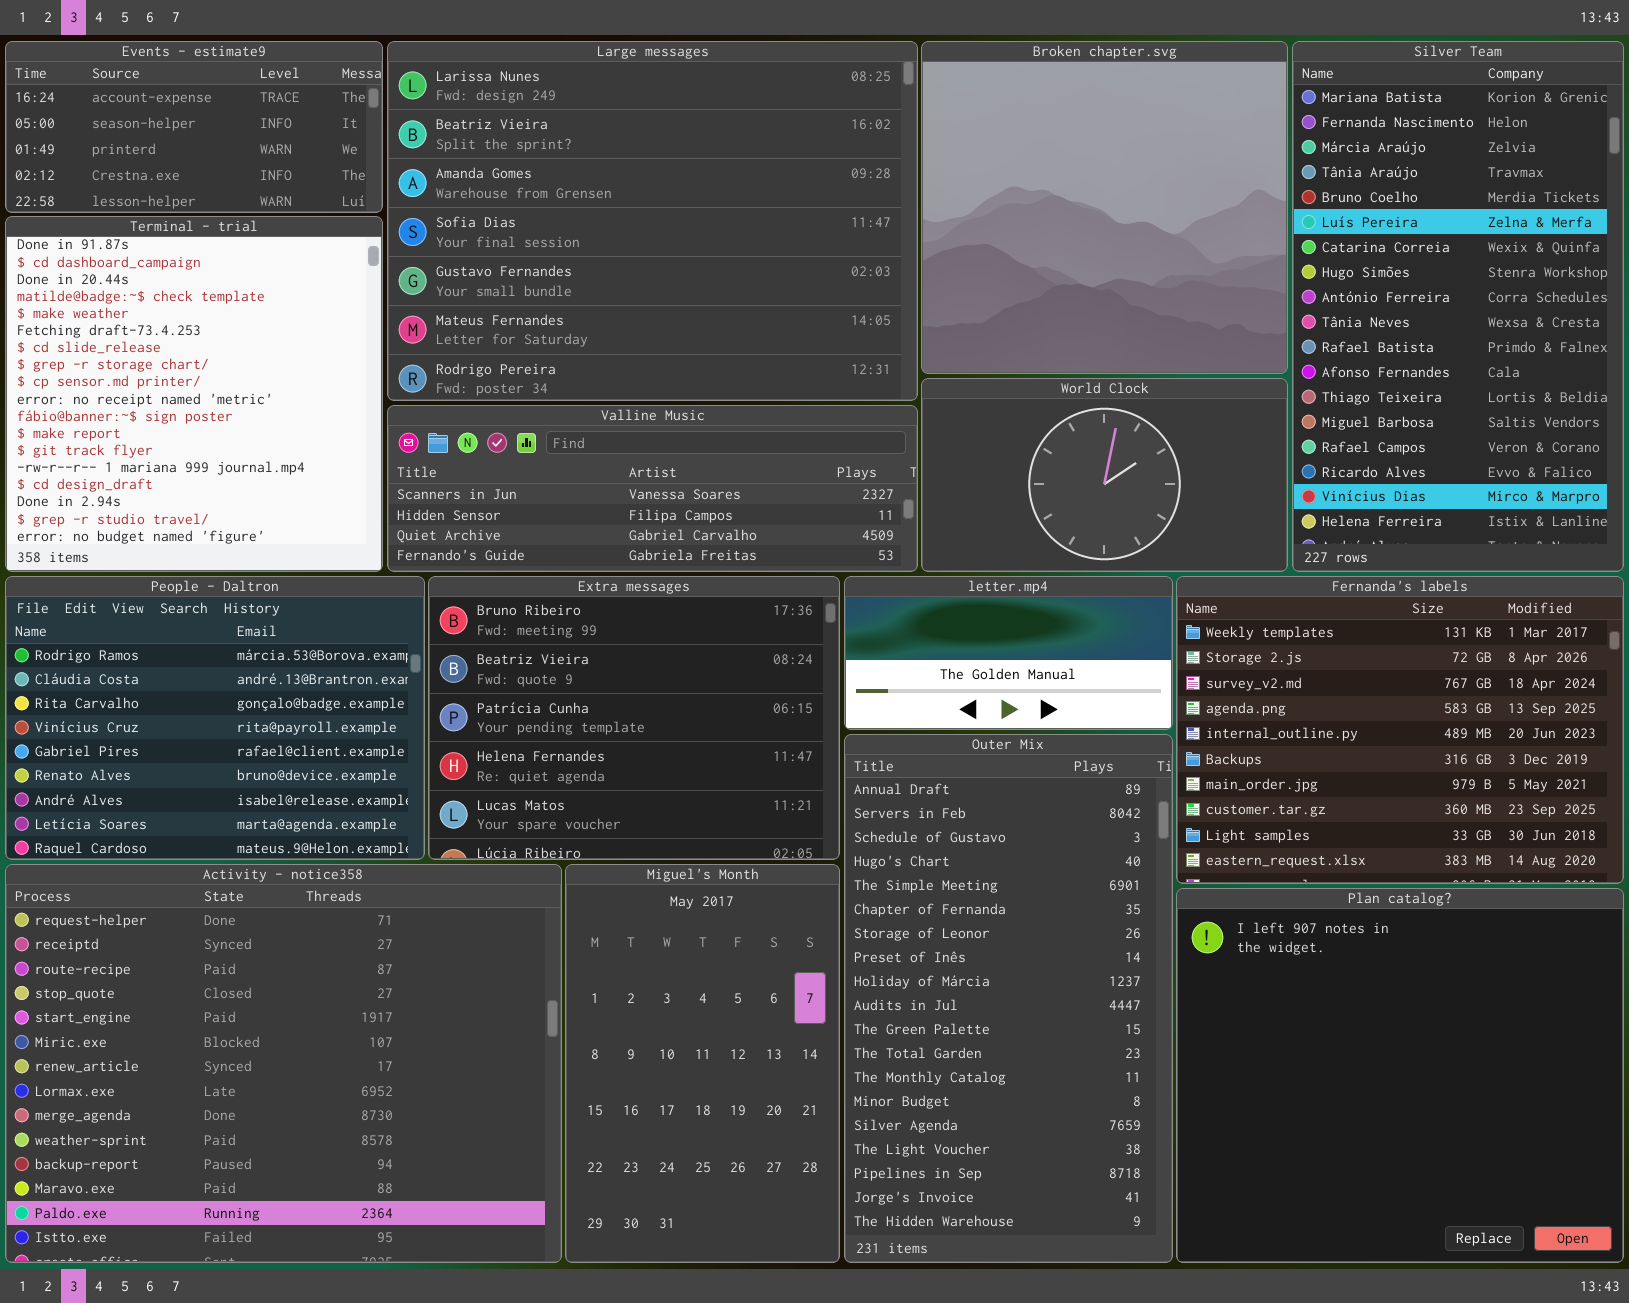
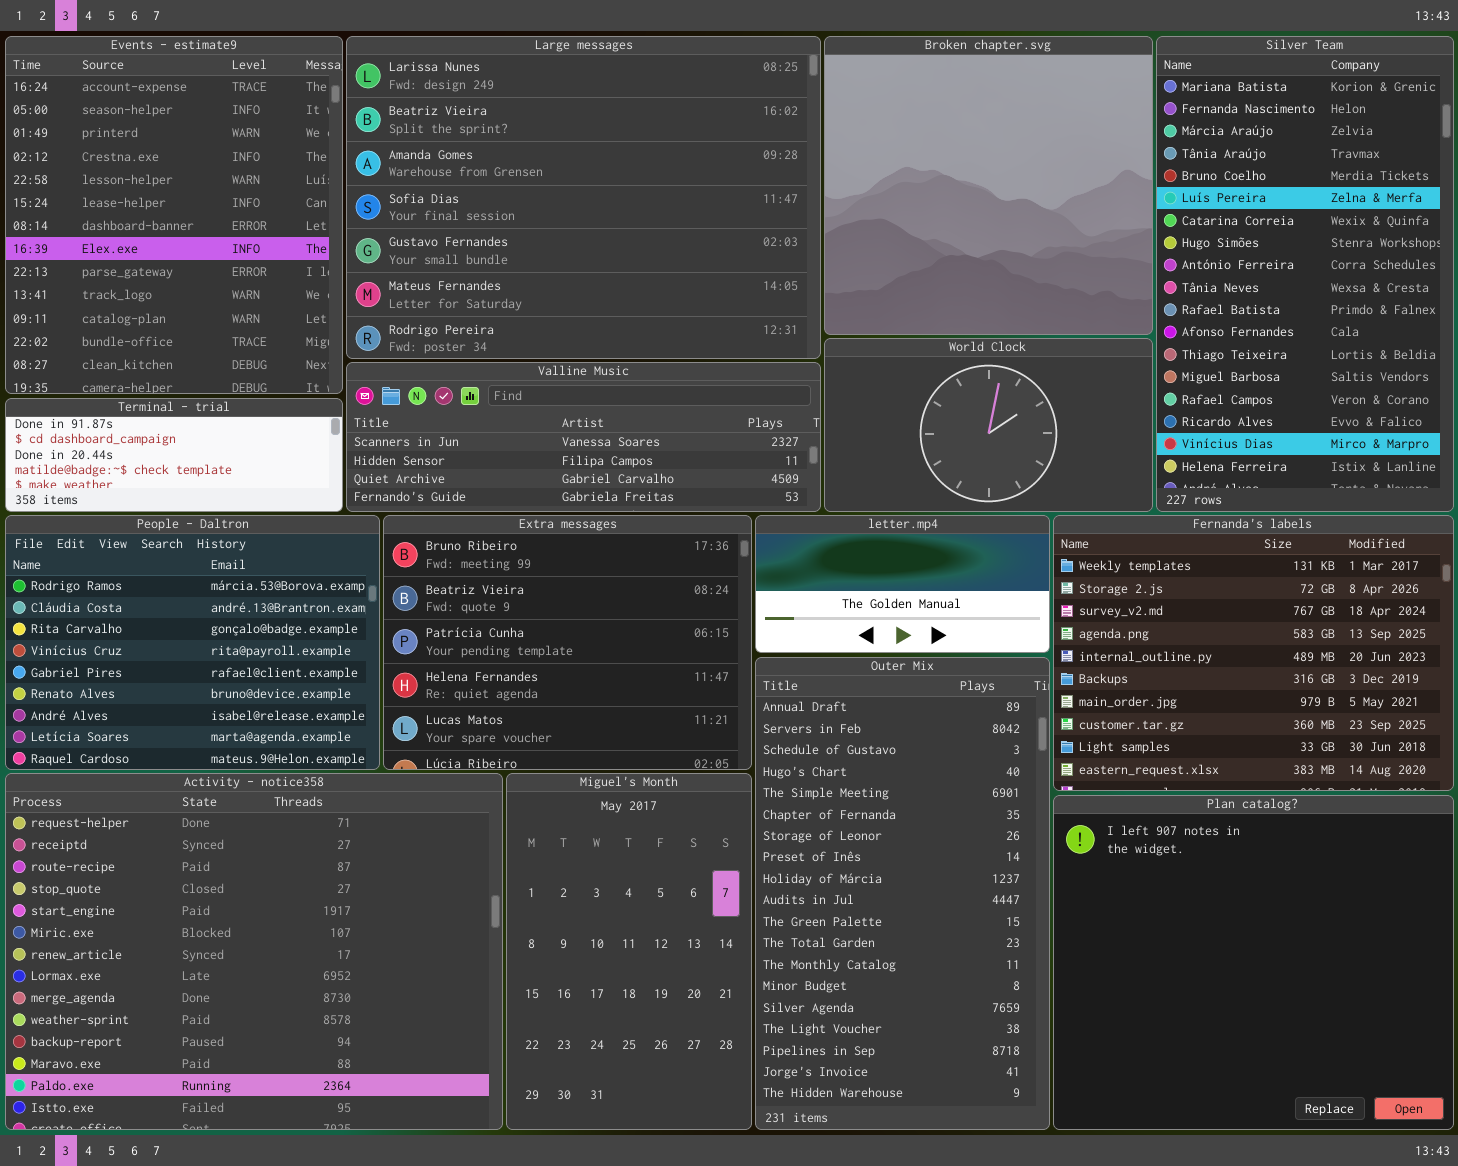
Events - estimate9: [5,41,383,213] -> [5,36,343,394], resized
Terminal - trial: [5,216,383,572] -> [5,398,343,512], resized

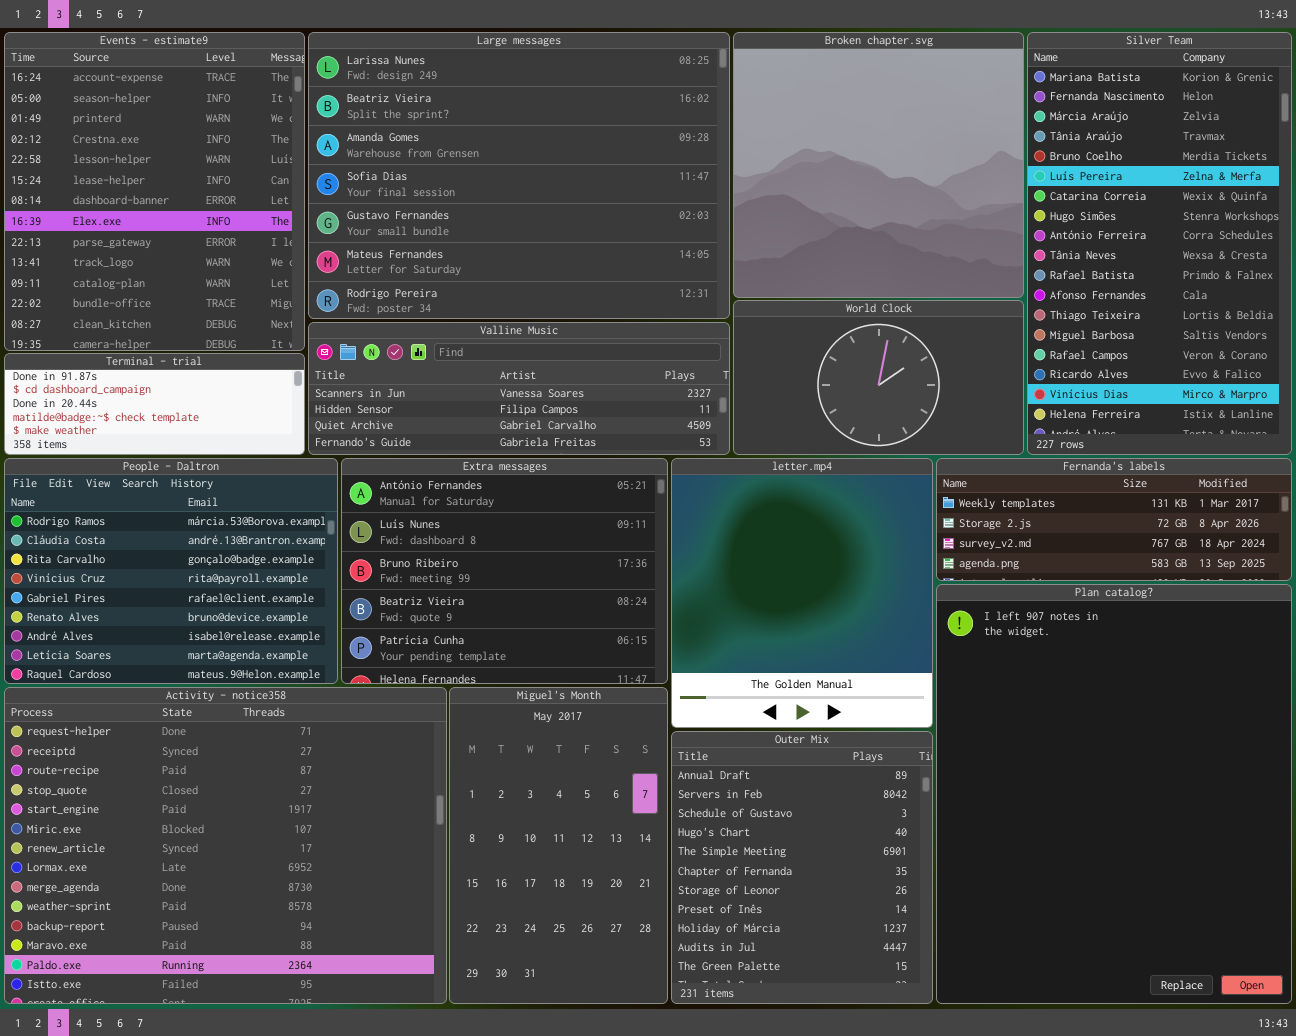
Extra messages: [383,515,752,770] -> [341,458,668,684], scrolled up 2 rows
letter.mp4: [755,515,1050,653] -> [671,458,933,728], resized
Fernanda's labels: [1053,515,1454,791] -> [936,458,1292,581], resized
Outer Mix: [755,657,1050,1130] -> [671,731,933,1004], resized
Plan catalog?: [1053,795,1454,1130] -> [936,584,1292,1004], resized

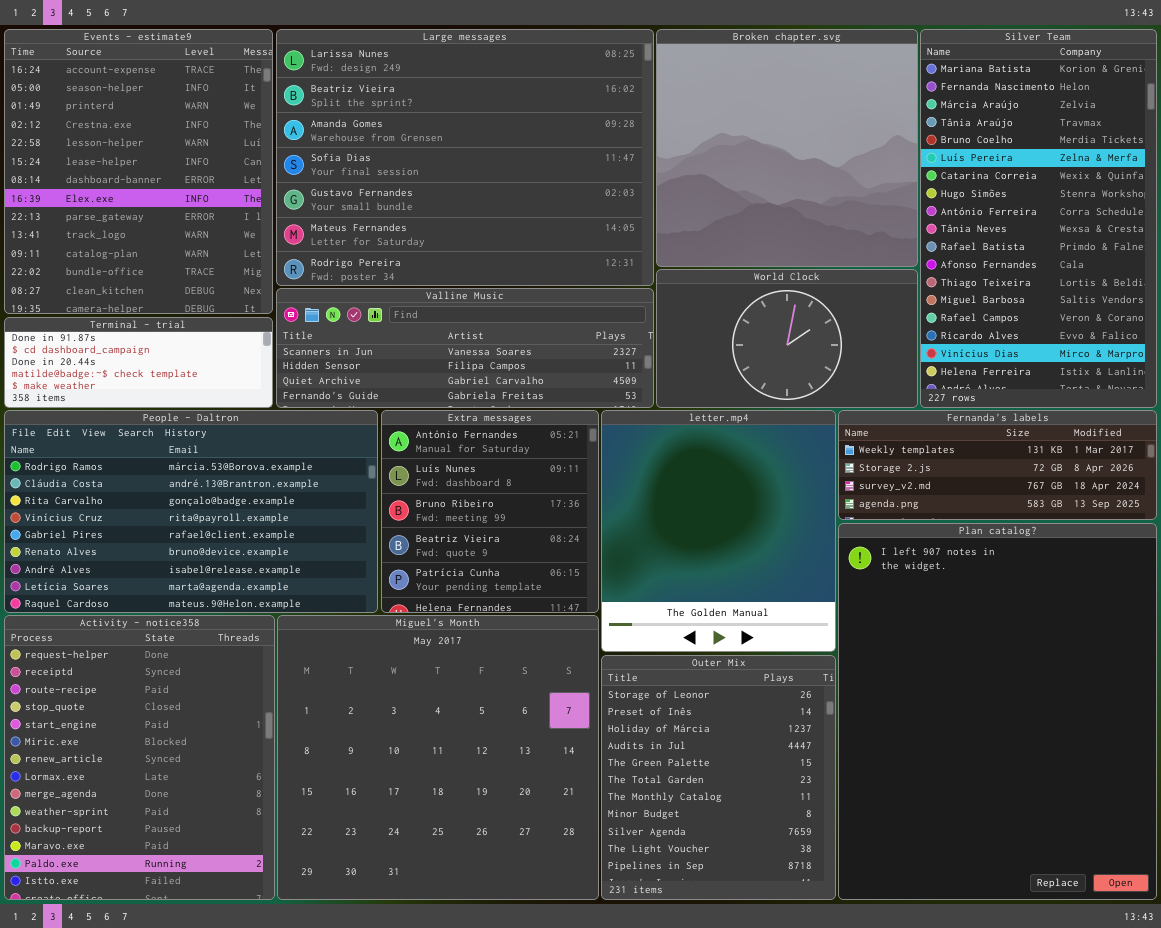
People - Daltron: [4,458,338,684] -> [4,410,378,613], resized
Extra messages: [341,458,668,684] -> [381,410,599,613], resized
Activity - notice358: [4,687,447,1004] -> [4,615,275,900], resized
Miguel's Month: [449,687,668,1004] -> [277,615,599,900], resized
Outer Mix: [671,731,933,1004] -> [601,655,836,900], scrolled down 6 rows

